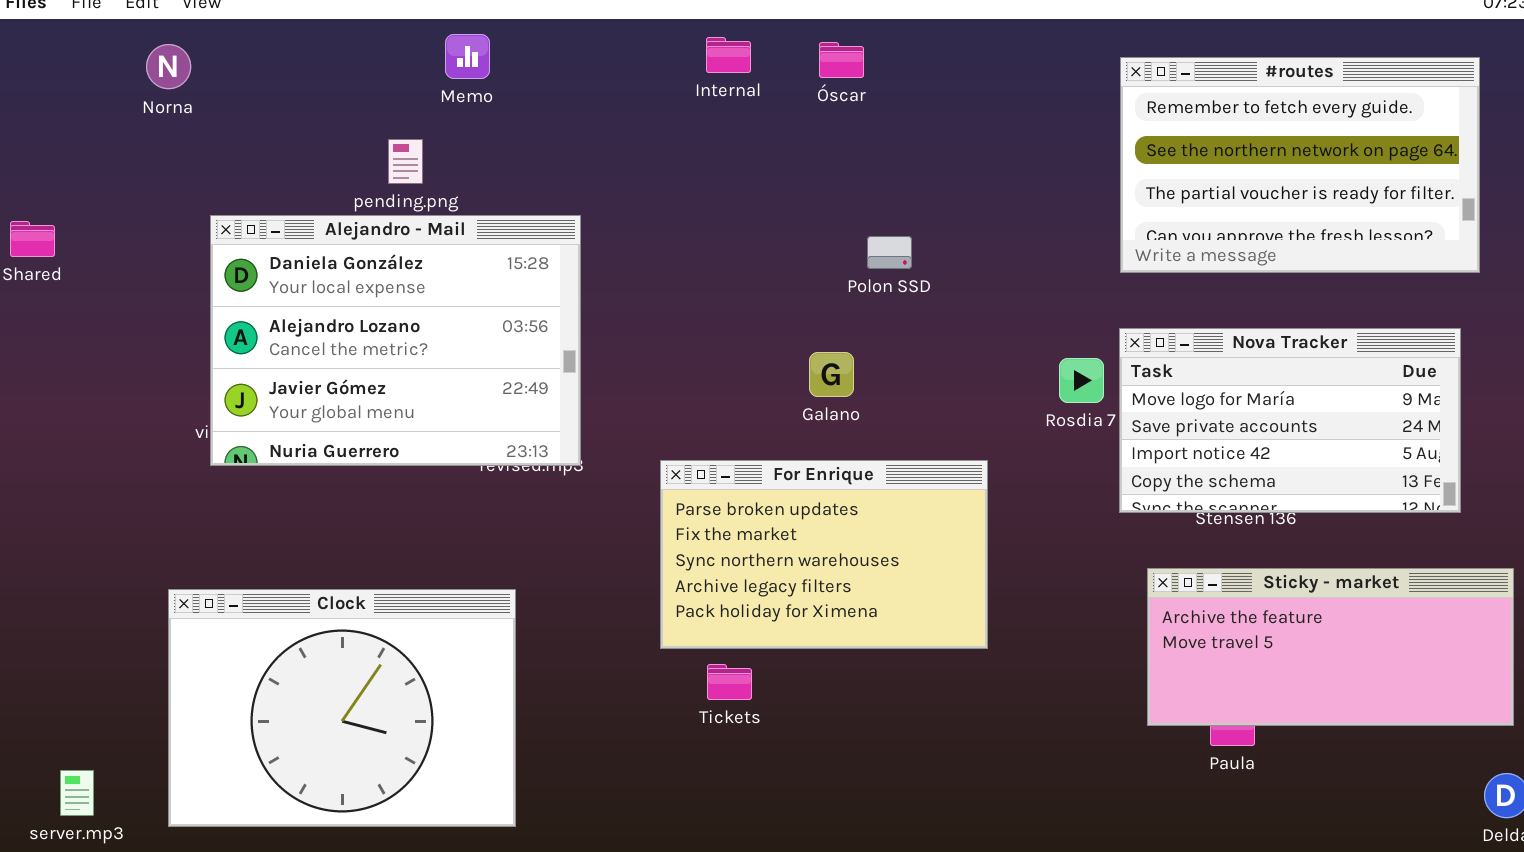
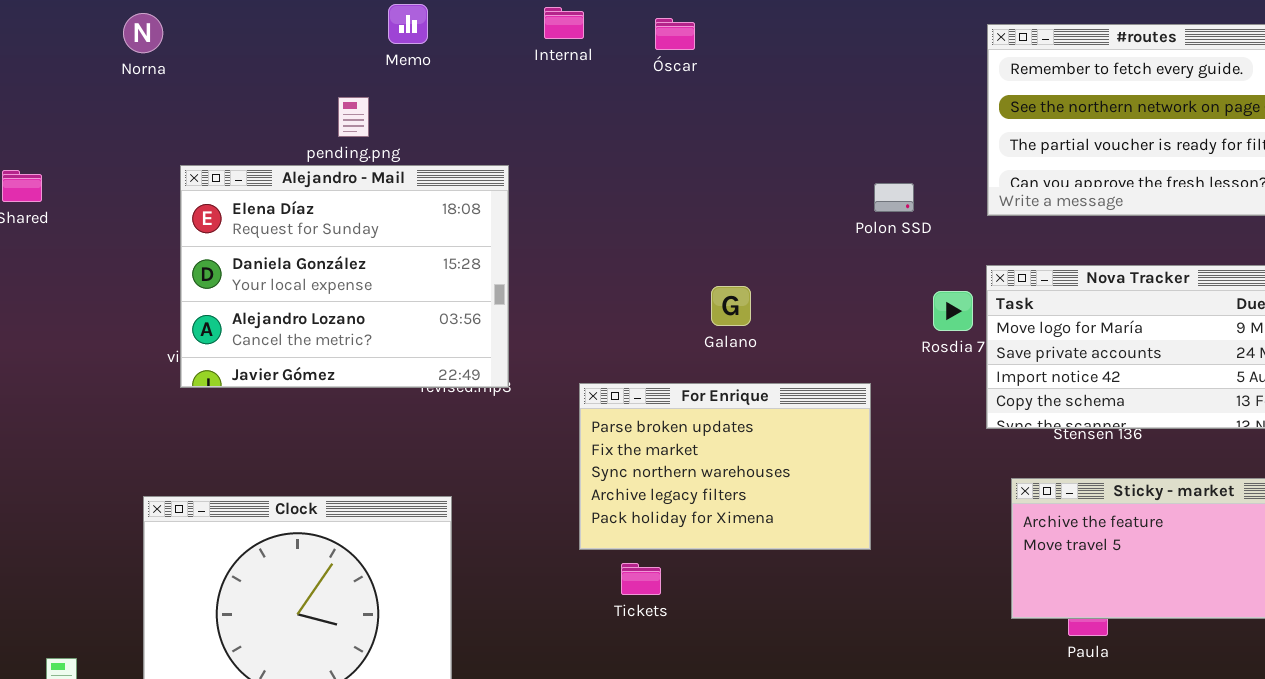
Internal: [706,37,751,73] -> [544,7,584,39], moved
Óscar: [819,42,864,78] -> [655,18,695,50], moved
Alejandro - Mail: [210,215,581,466] -> [180,165,509,388], scrolled up 1 row
Polon SSD: [867,236,912,269] -> [874,183,914,212], moved

